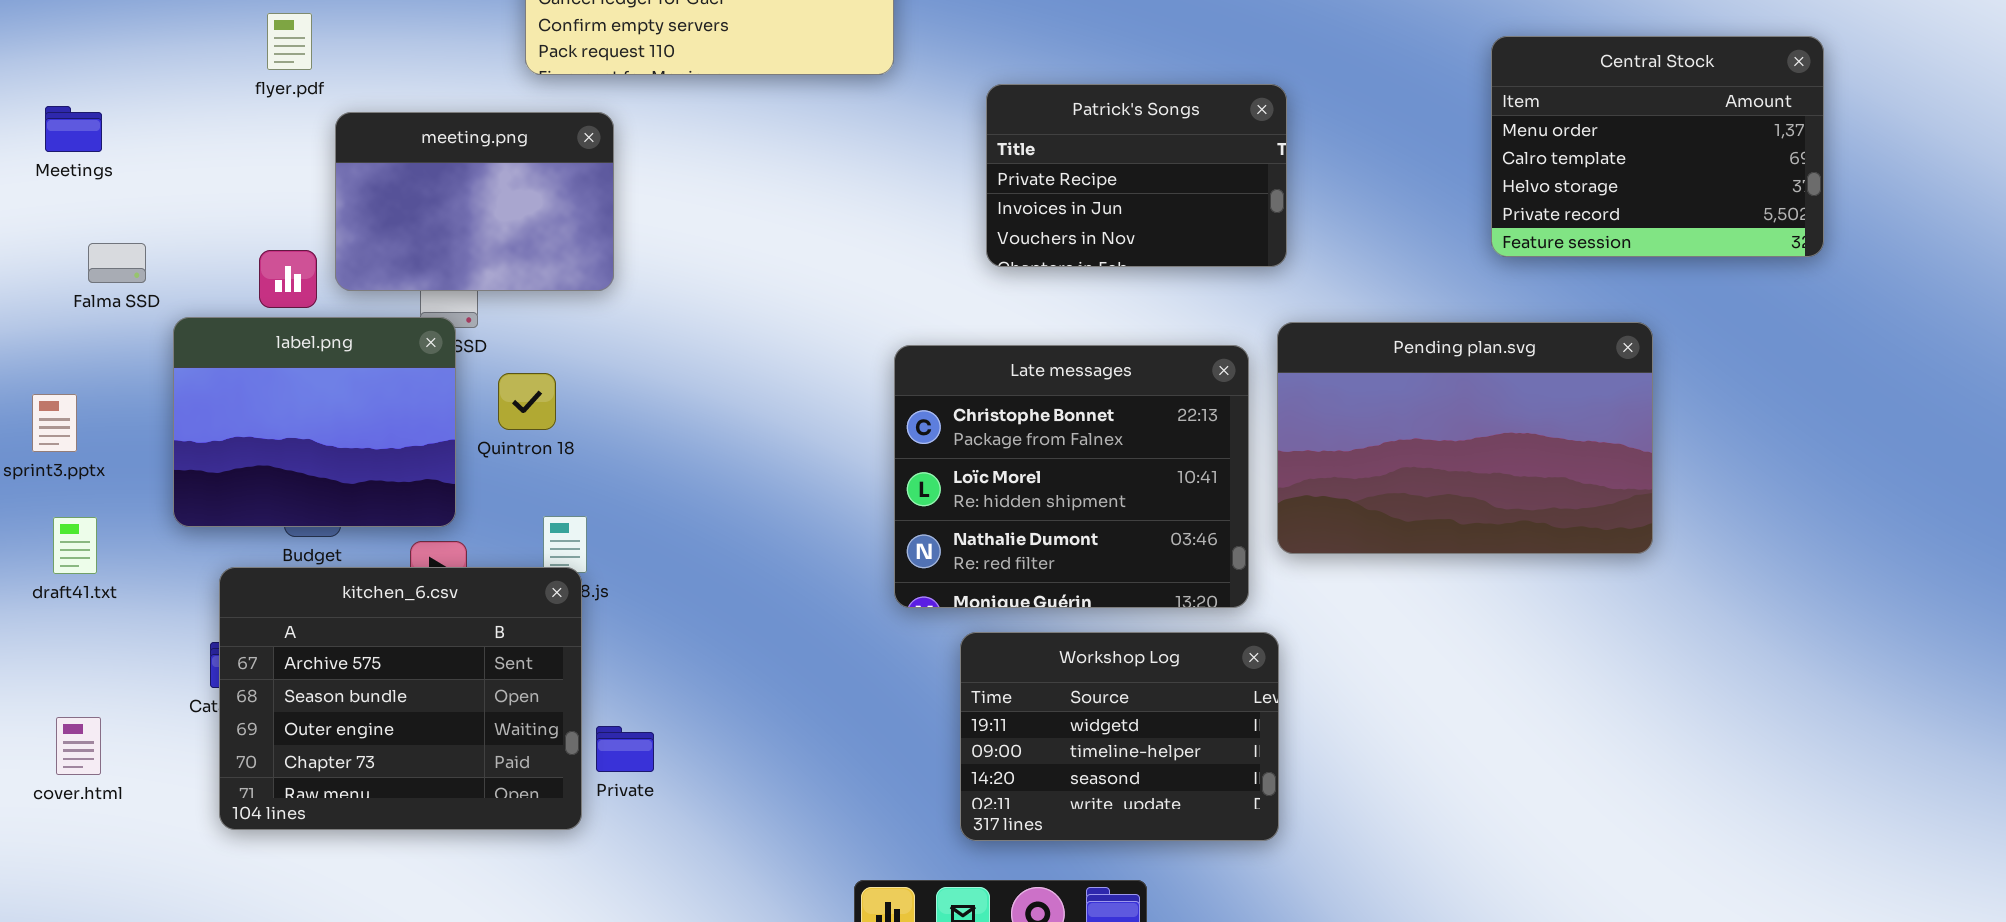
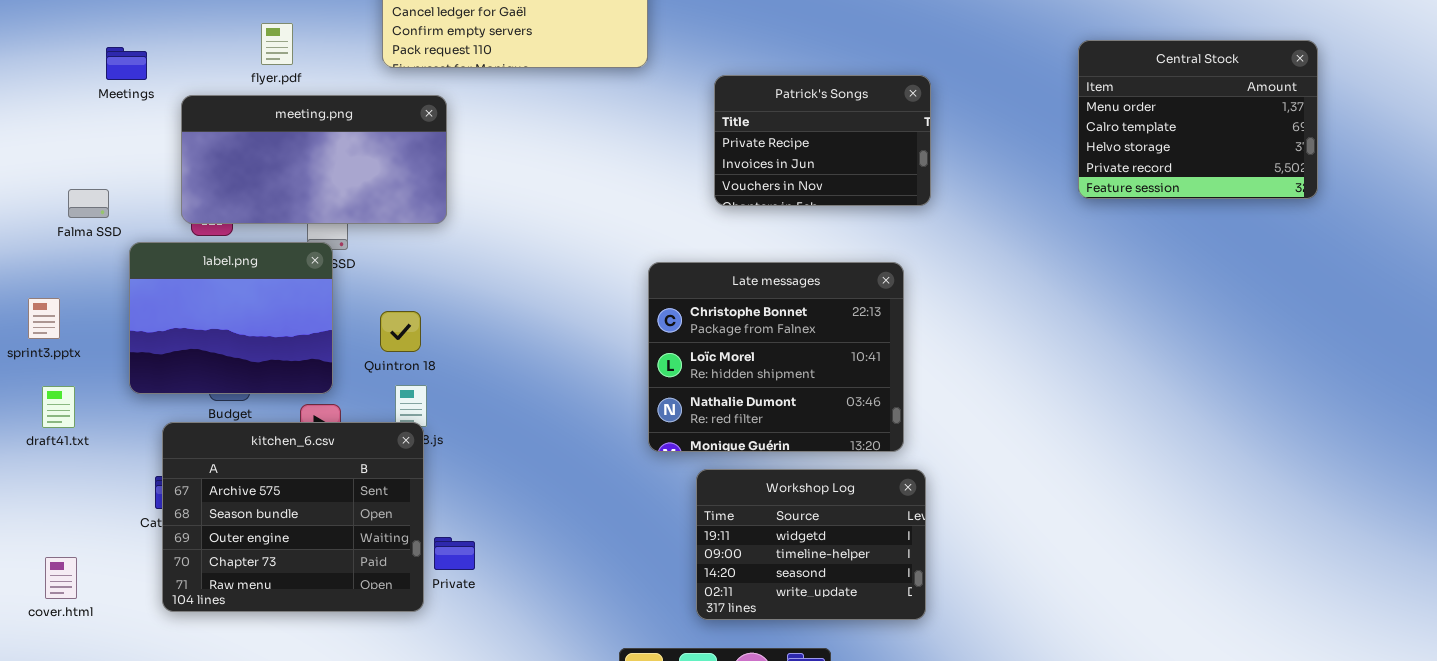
flyer.pdf: [267,13,312,70] -> [261,23,293,65], moved
Meetings: [45,106,102,152] -> [106,47,147,80], moved
meeting.png: [335,112,614,291] -> [181,95,447,224], resized
Pending plan.svg: [1277,322,1653,554] -> none, closed
Quintron 18: [498,373,556,430] -> [380,311,421,352], moved
cover.html: [56,717,101,775] -> [45,557,77,599], moved

